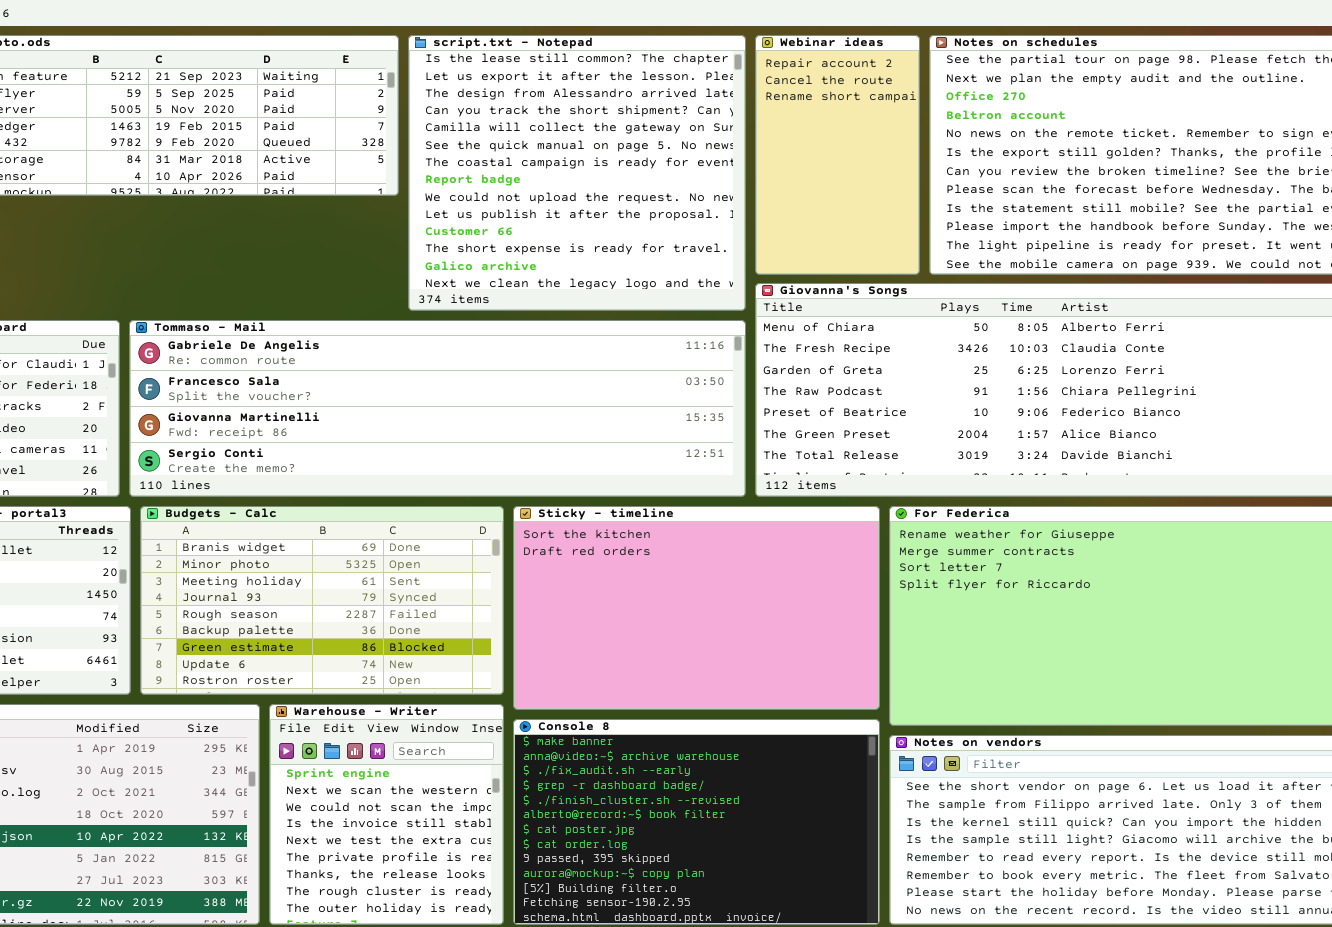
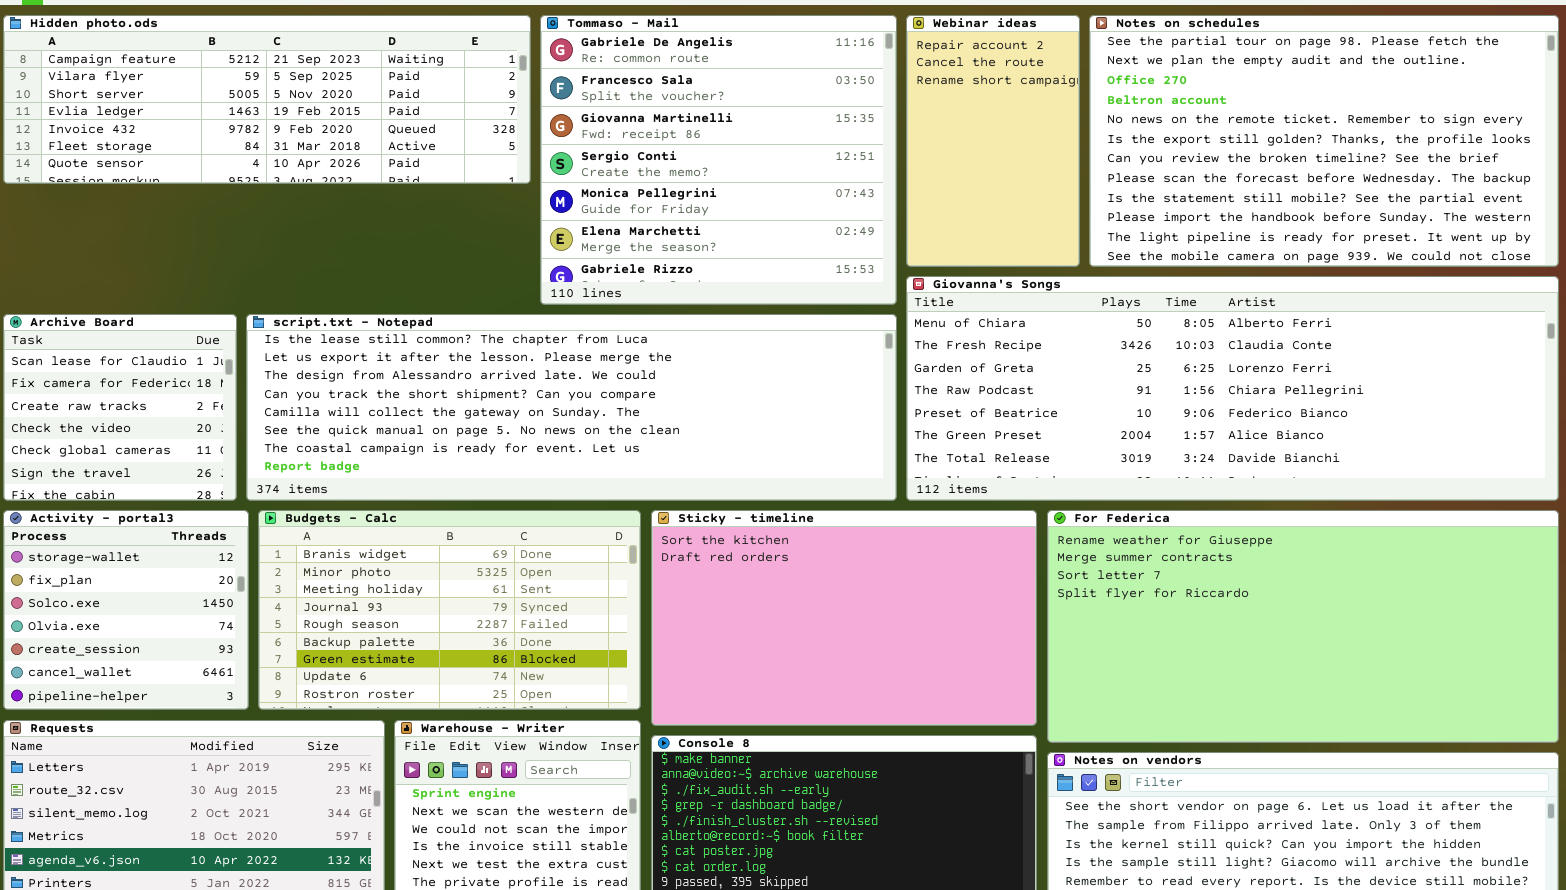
script.txt - Notepad: [408,35,746,311] -> [246,314,897,501], moved, resized
Tommaso - Mail: [129,320,746,497] -> [540,15,897,305], moved, resized

